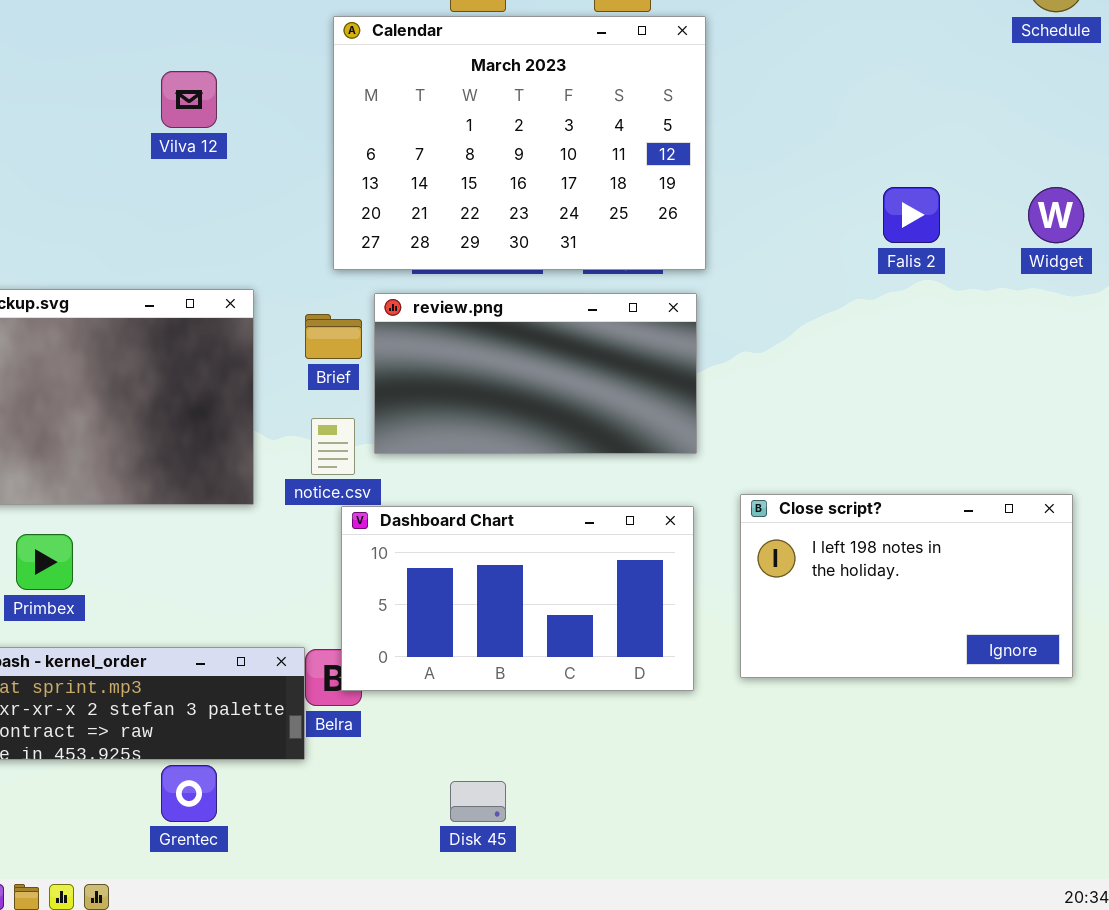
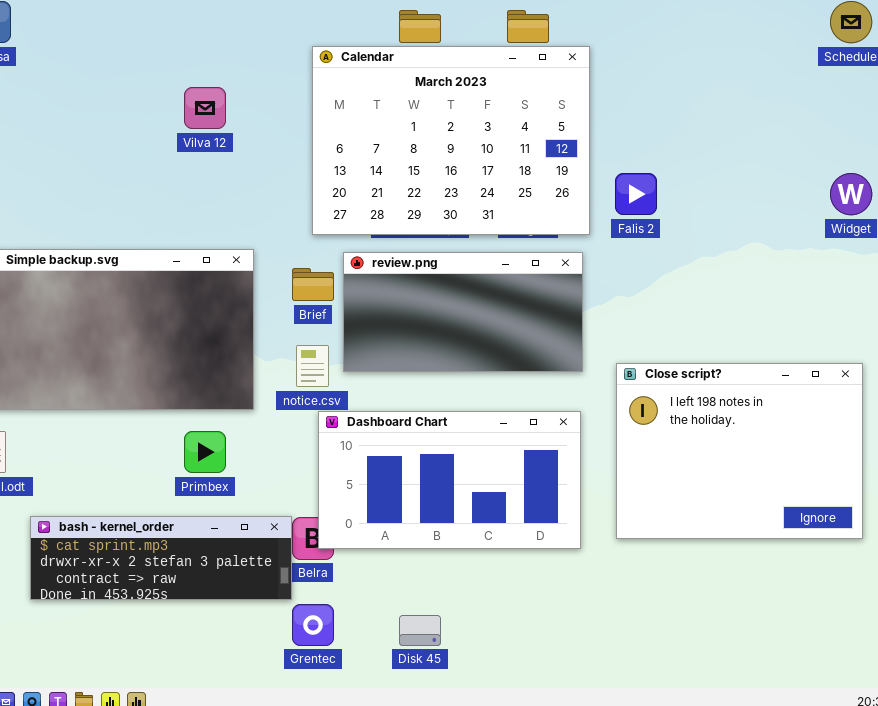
Falis 2: [883,187,940,243] -> [615,173,657,215], moved
Close script?: [740,494,1073,678] -> [616,363,863,539], resized
Primbex: [16,534,73,590] -> [184,431,226,473], moved
Grentec: [161,765,217,822] -> [292,604,334,646], moved

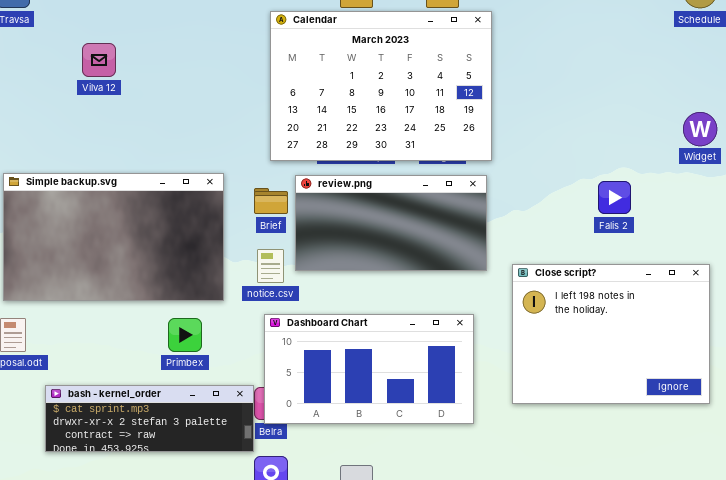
Vilva 12: [184,87,226,129] -> [82,43,116,77], moved
Falis 2: [615,173,657,215] -> [598,181,631,214], moved
Dashboard Chart: [318,411,581,549] -> [264,314,474,424], moved

